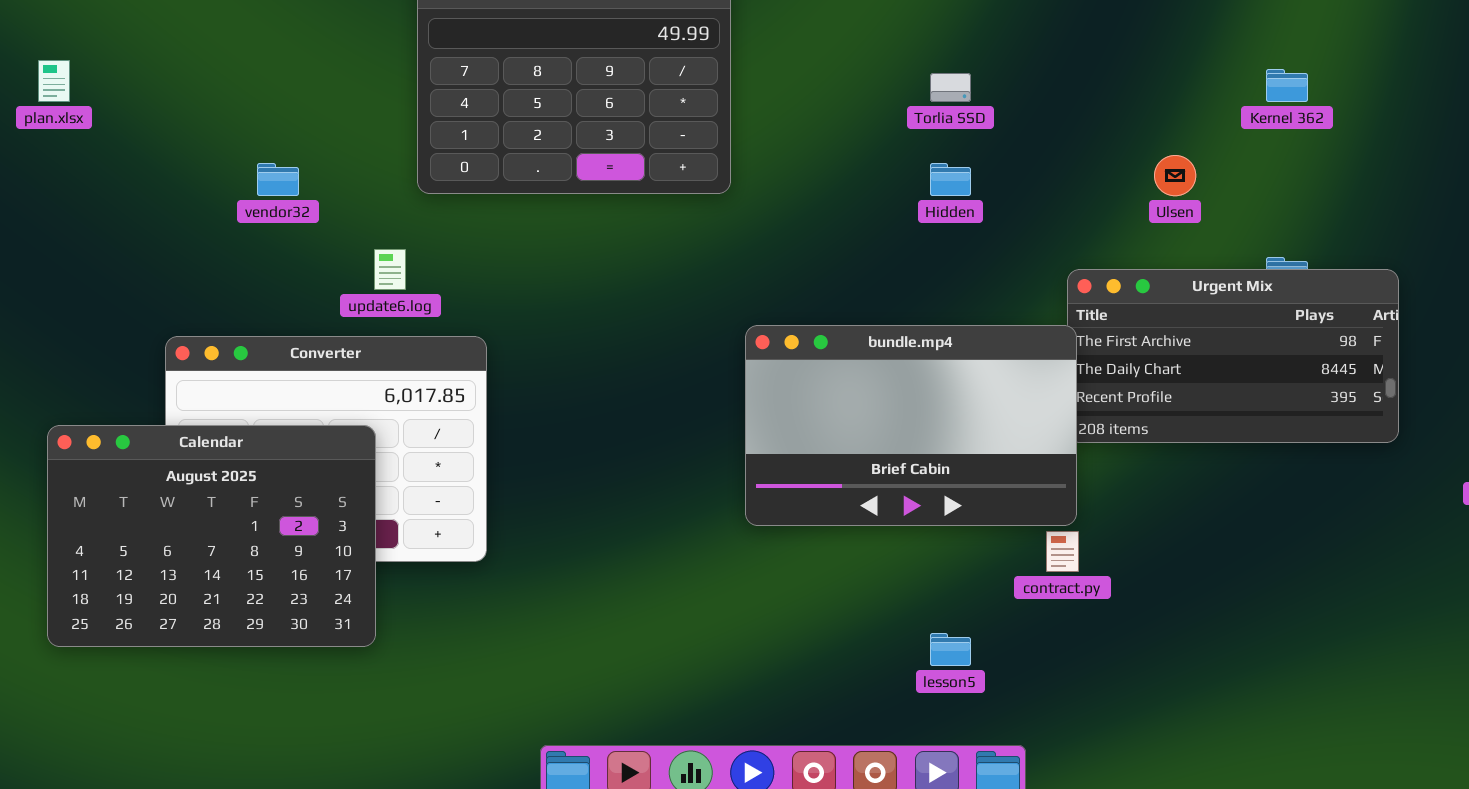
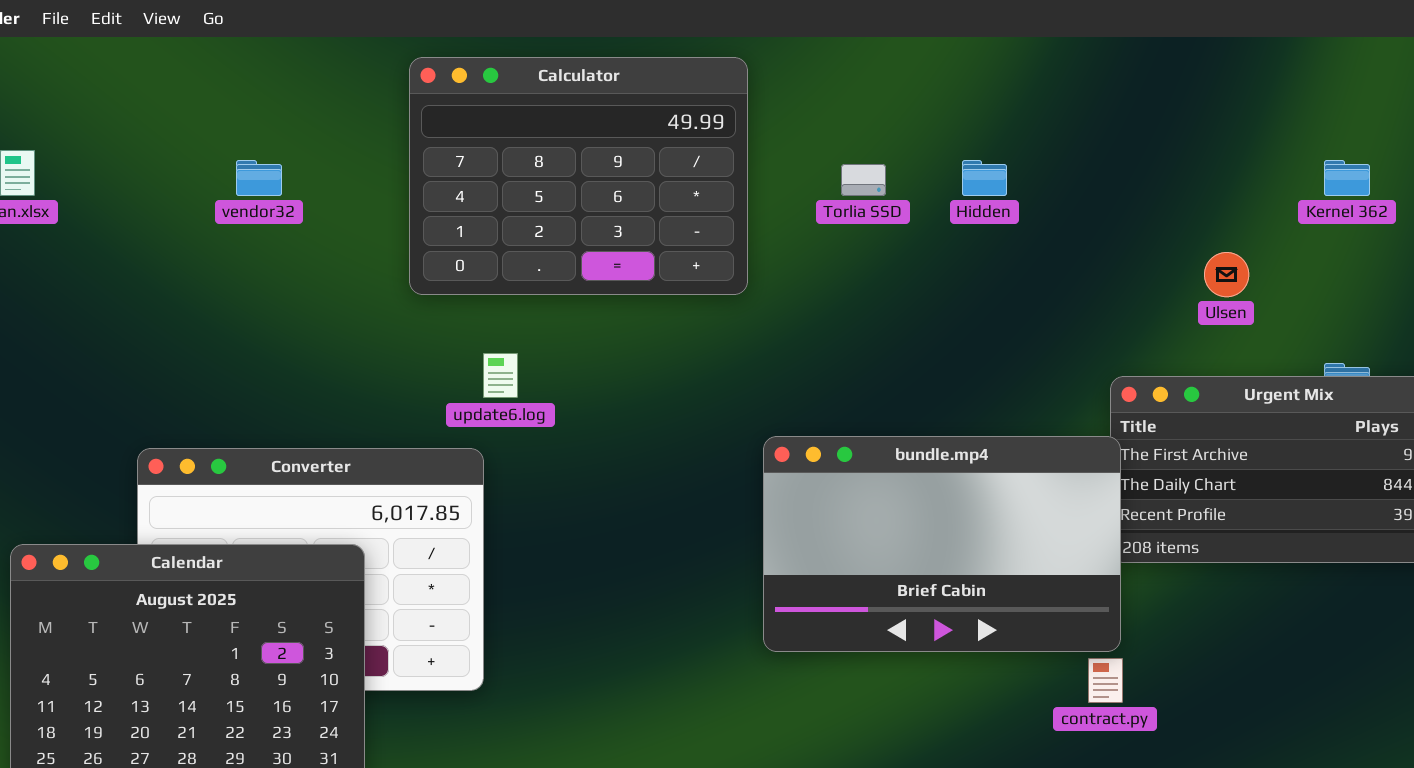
Torlia SSD: [930,73,971,102] -> [841,164,886,196], moved
vendor32: [257,163,299,196] -> [236,160,282,196], moved
Hidden: [930,163,971,196] -> [962,160,1007,196], moved
update6.log: [374,249,406,290] -> [483,353,518,398], moved

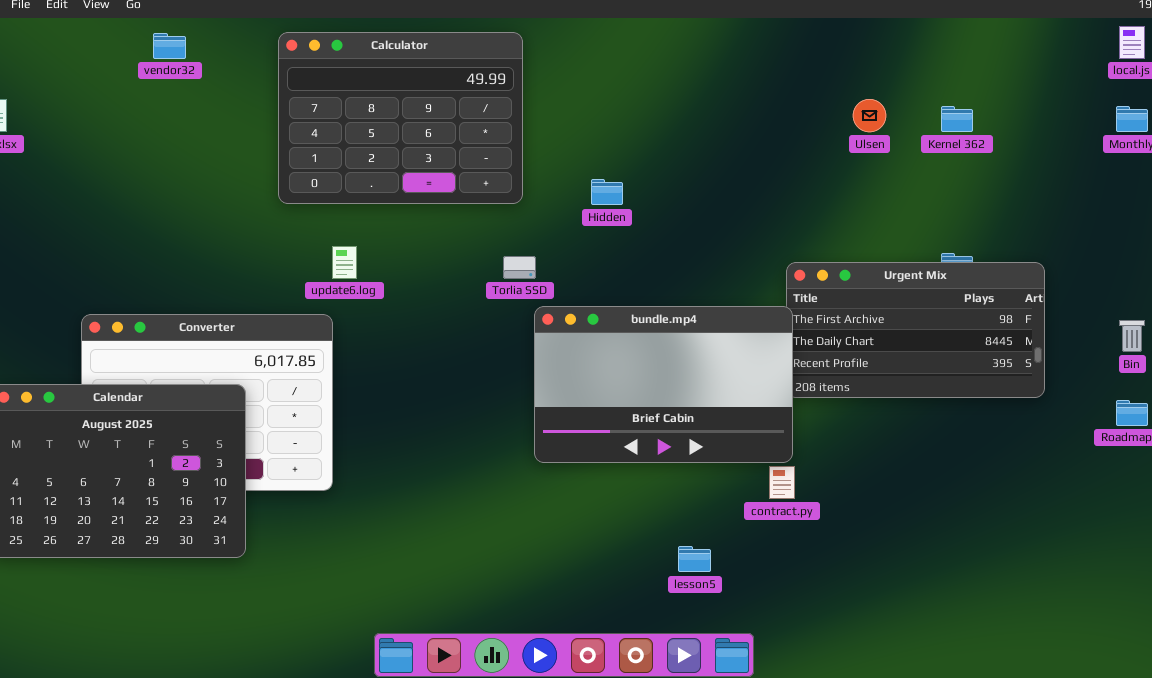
vendor32: [236,160,282,196] -> [153,33,186,59], moved
Hidden: [962,160,1007,196] -> [591,179,623,205], moved
Torlia SSD: [841,164,886,196] -> [503,256,536,279], moved
Ulsen: [1204,252,1249,297] -> [853,99,886,132], moved

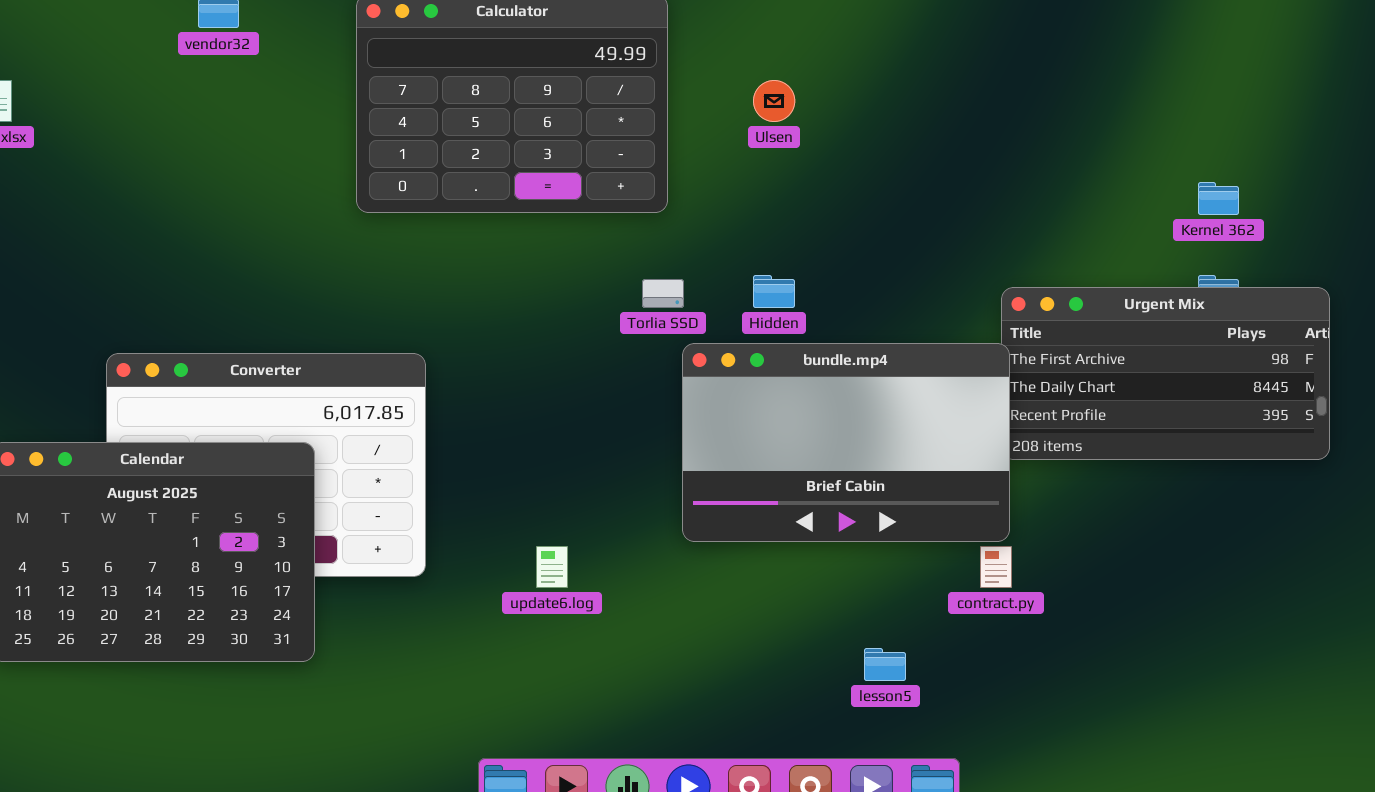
Ulsen: [853,99,886,132] -> [753,80,795,122], moved
Kernel 362: [941,106,973,132] -> [1198,182,1239,215], moved
Hidden: [591,179,623,205] -> [753,275,795,308], moved
update6.log: [332,246,357,279] -> [536,546,568,588], moved

